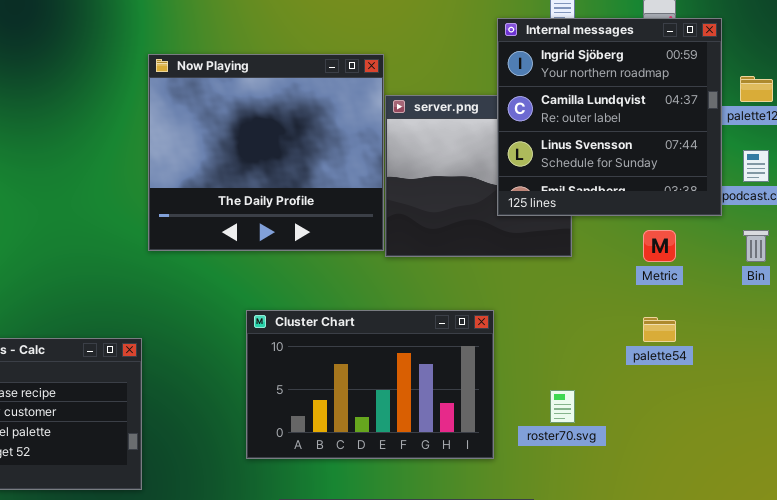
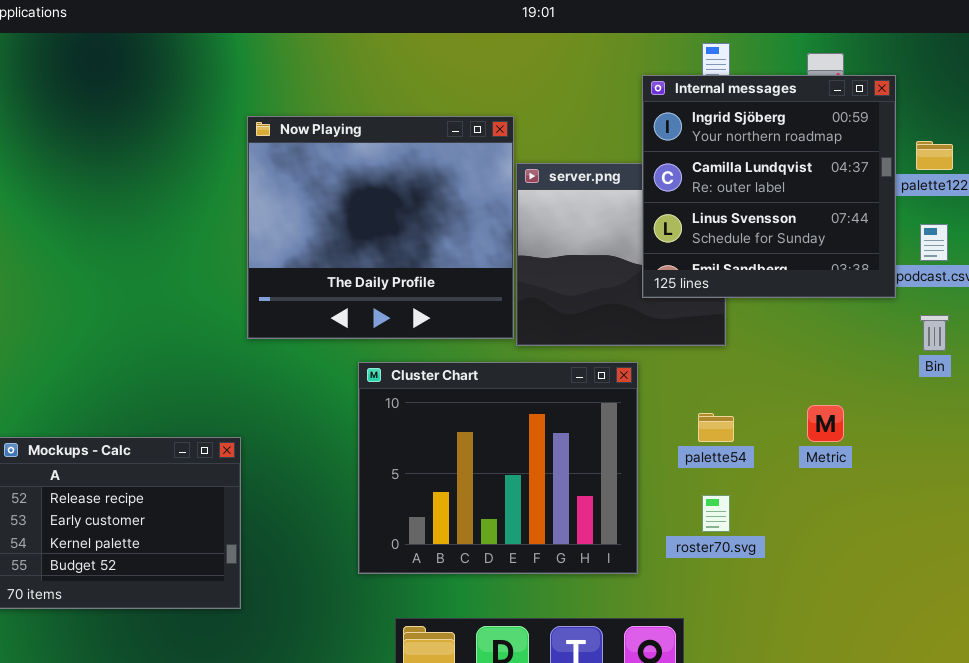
Metric: [643,230,676,262] -> [807,405,844,442], moved
Cluster Chart: [246,310,494,459] -> [358,362,638,574], resized
palette54: [643,317,676,342] -> [698,413,734,442], moved

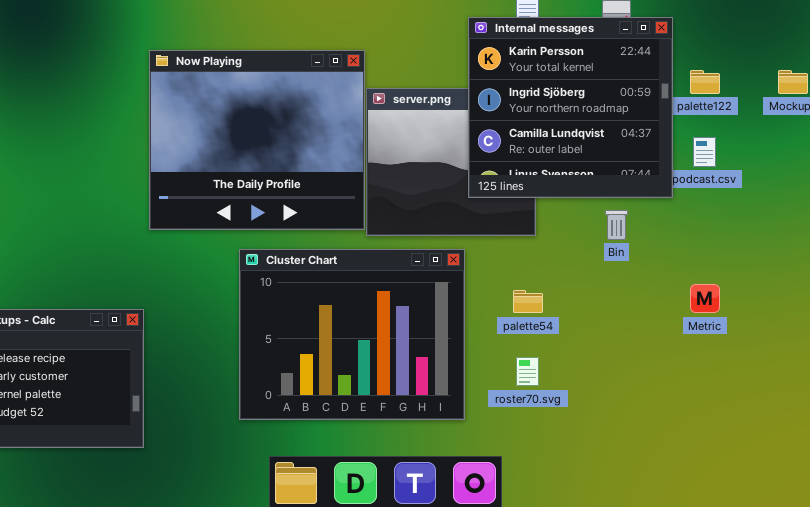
Internal messages: [642,75,896,298] -> [468,17,673,198], scrolled up 1 row
Bin: [920,315,949,351] -> [605,210,628,240], moved
Metric: [807,405,844,442] -> [690,284,720,313], moved

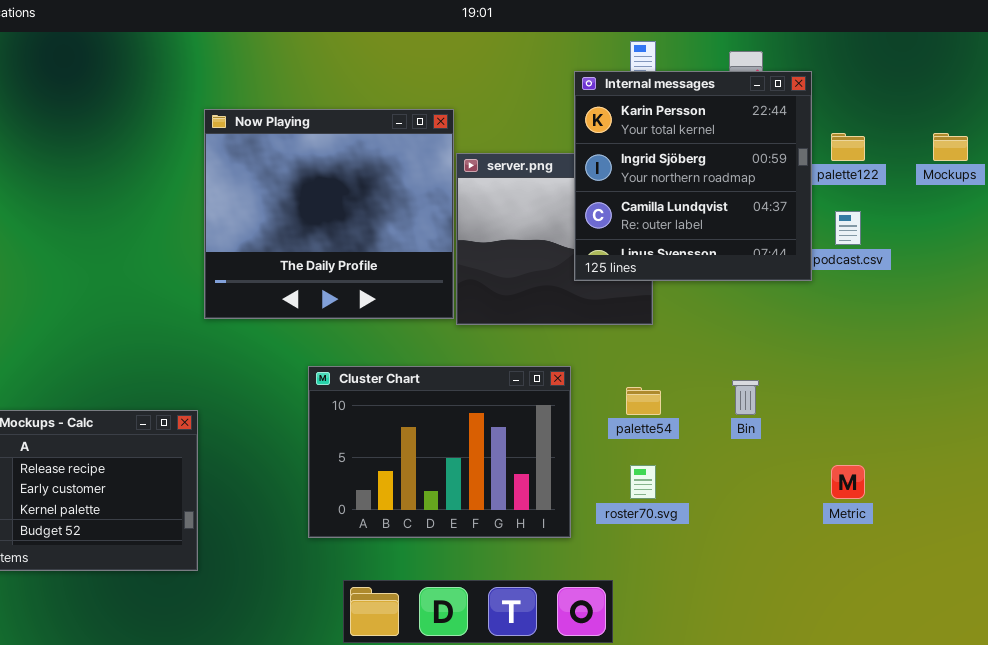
Bin: [605,210,628,240] -> [732,380,759,415], moved
Cluster Chart: [239,249,465,420] -> [308,366,571,538], resized
Metric: [690,284,720,313] -> [831,465,865,499], moved

